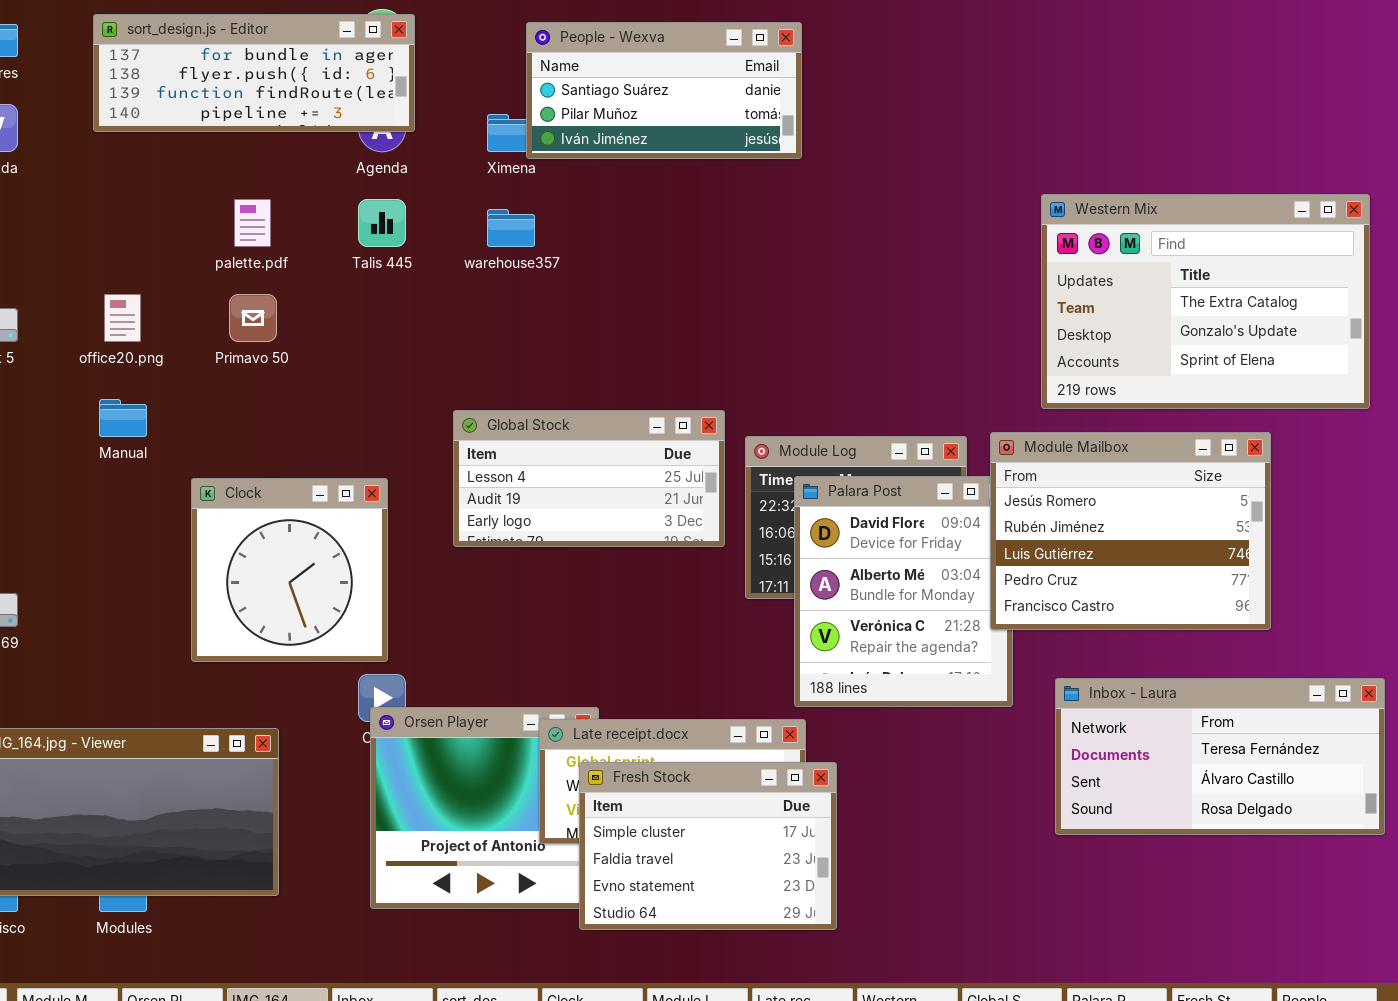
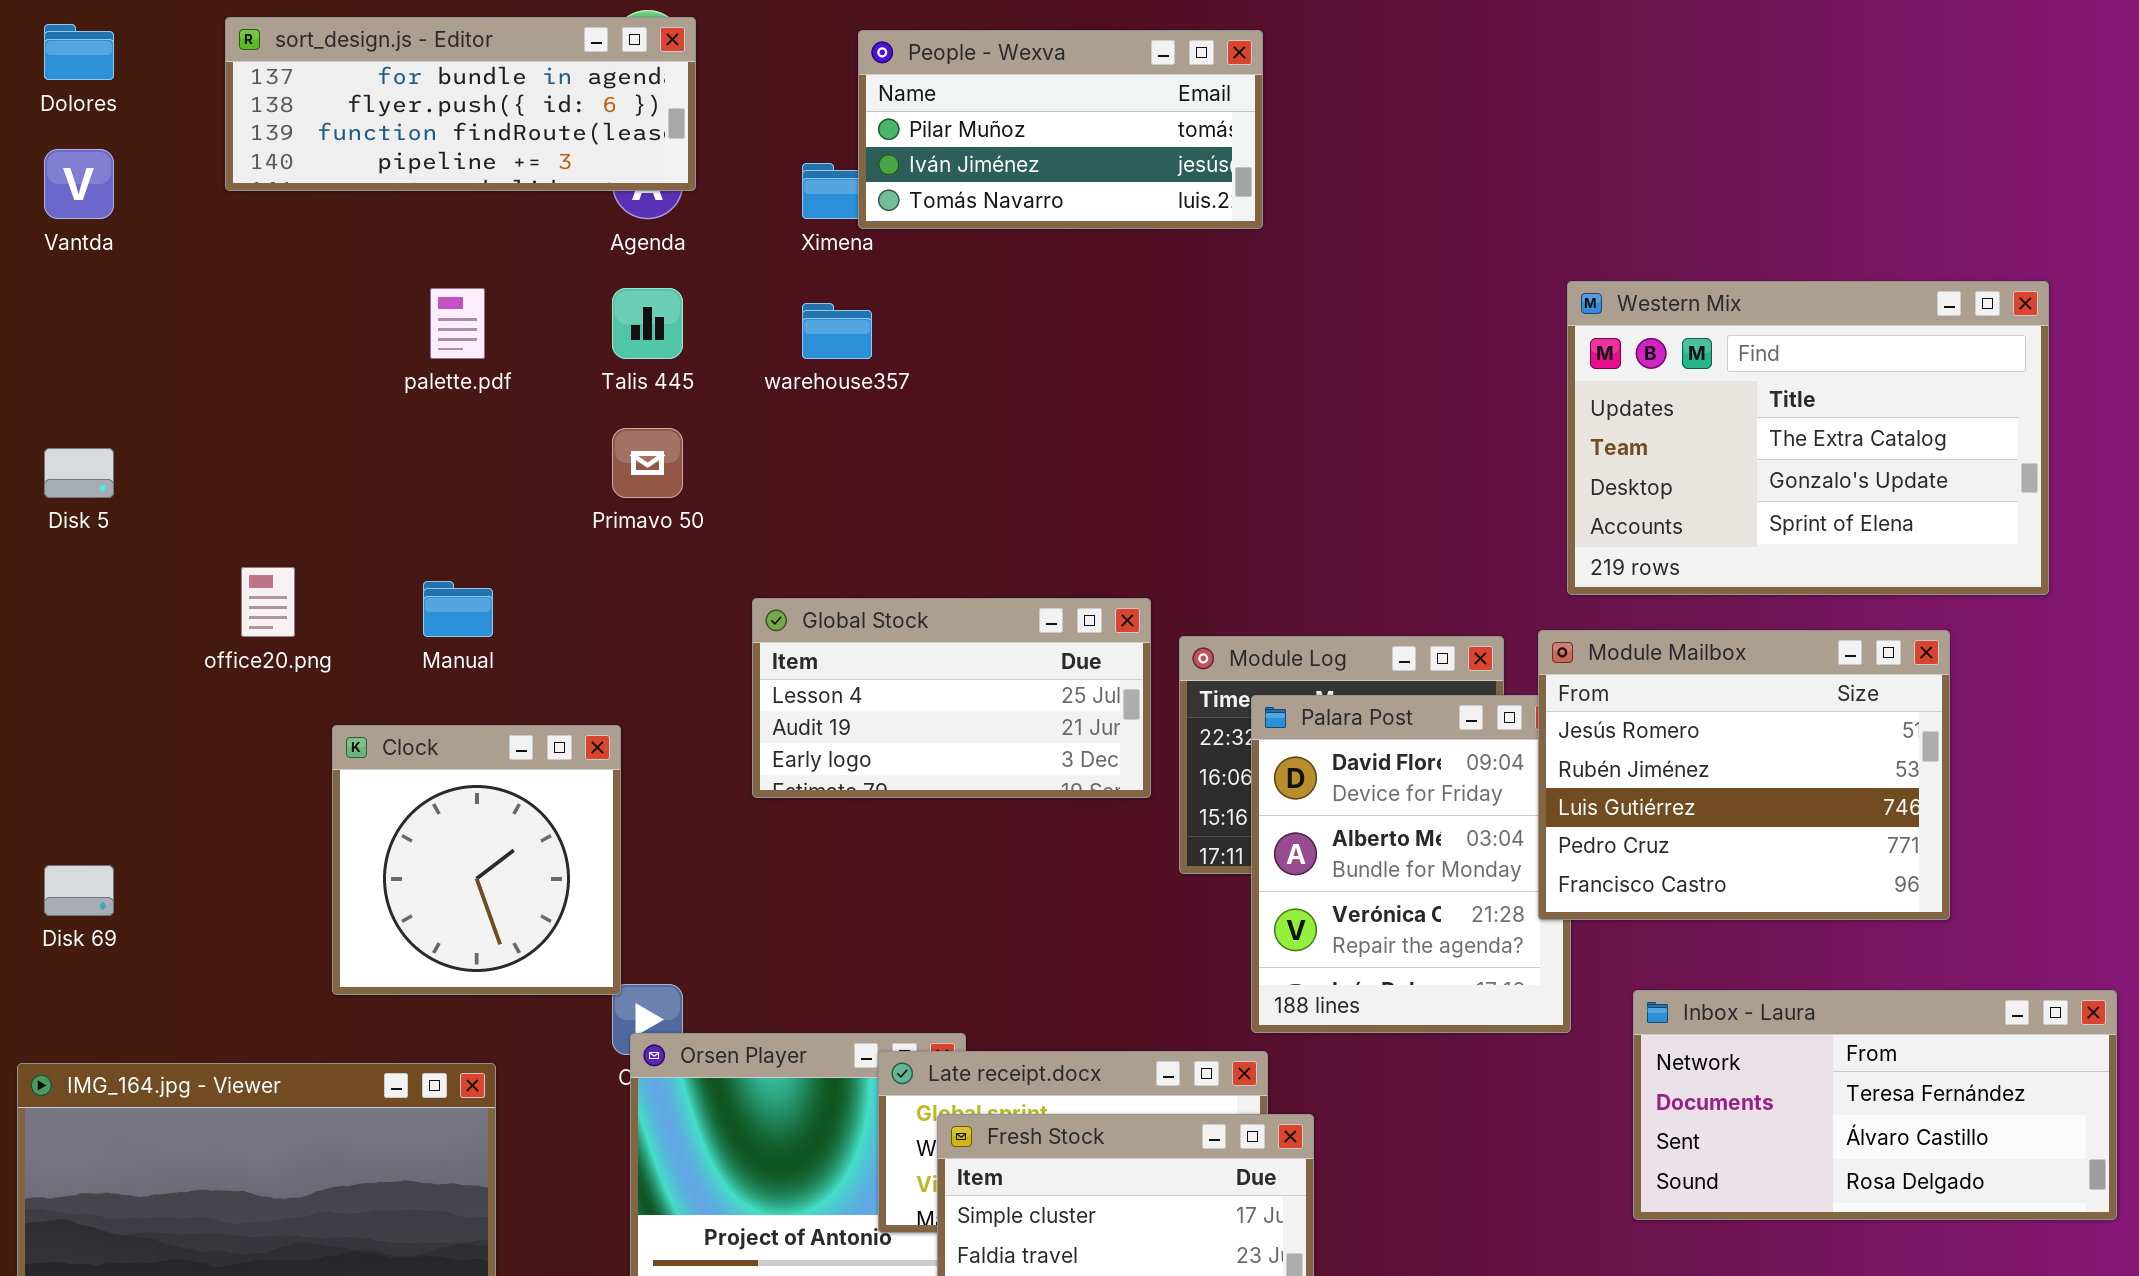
People - Wexva: [526,22,802,159] -> [858,30,1263,229], scrolled down 1 row
Western Mix: [1041,194,1370,409] -> [1567,281,2049,595], moved
office20.png: [104,294,141,342] -> [241,567,295,637], moved
Primavo 50: [229,294,277,342] -> [612,428,683,498], moved
Manual: [99,399,147,437] -> [423,581,493,637], moved
Clock: [191,478,388,662] -> [332,725,621,995], moved

